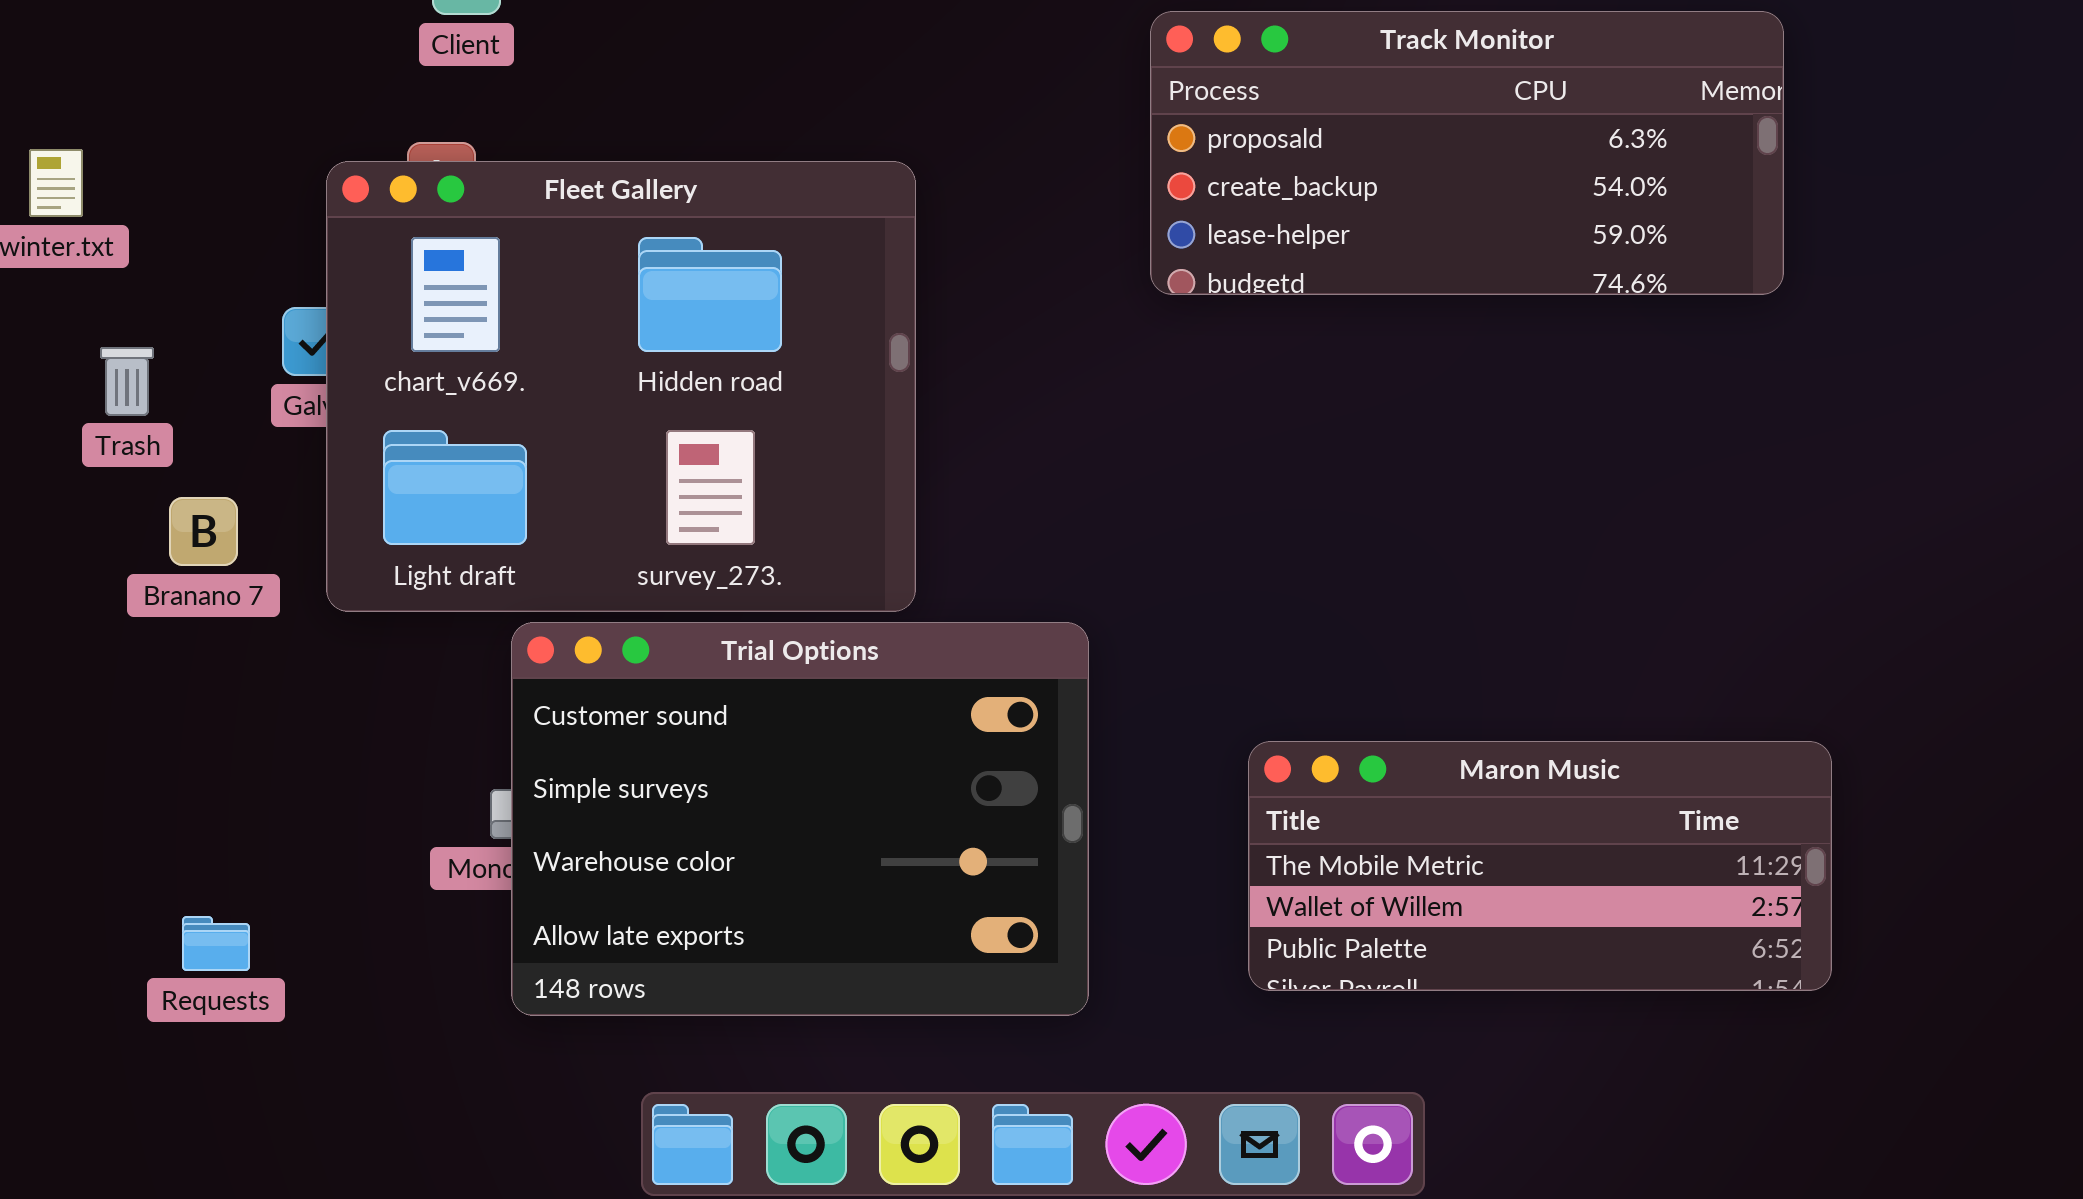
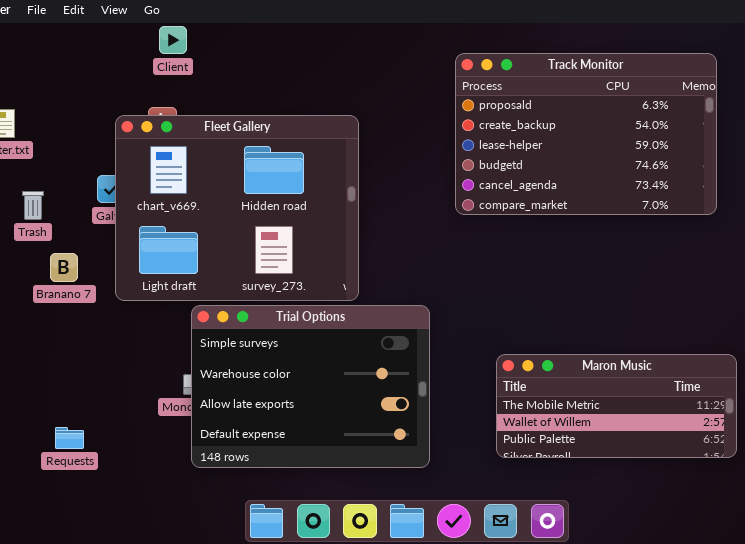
Track Monitor: [1150,11,1784,295] -> [455,53,717,215], resized
Trial Options: [511,622,1089,1016] -> [191,305,430,468], scrolled down 1 row

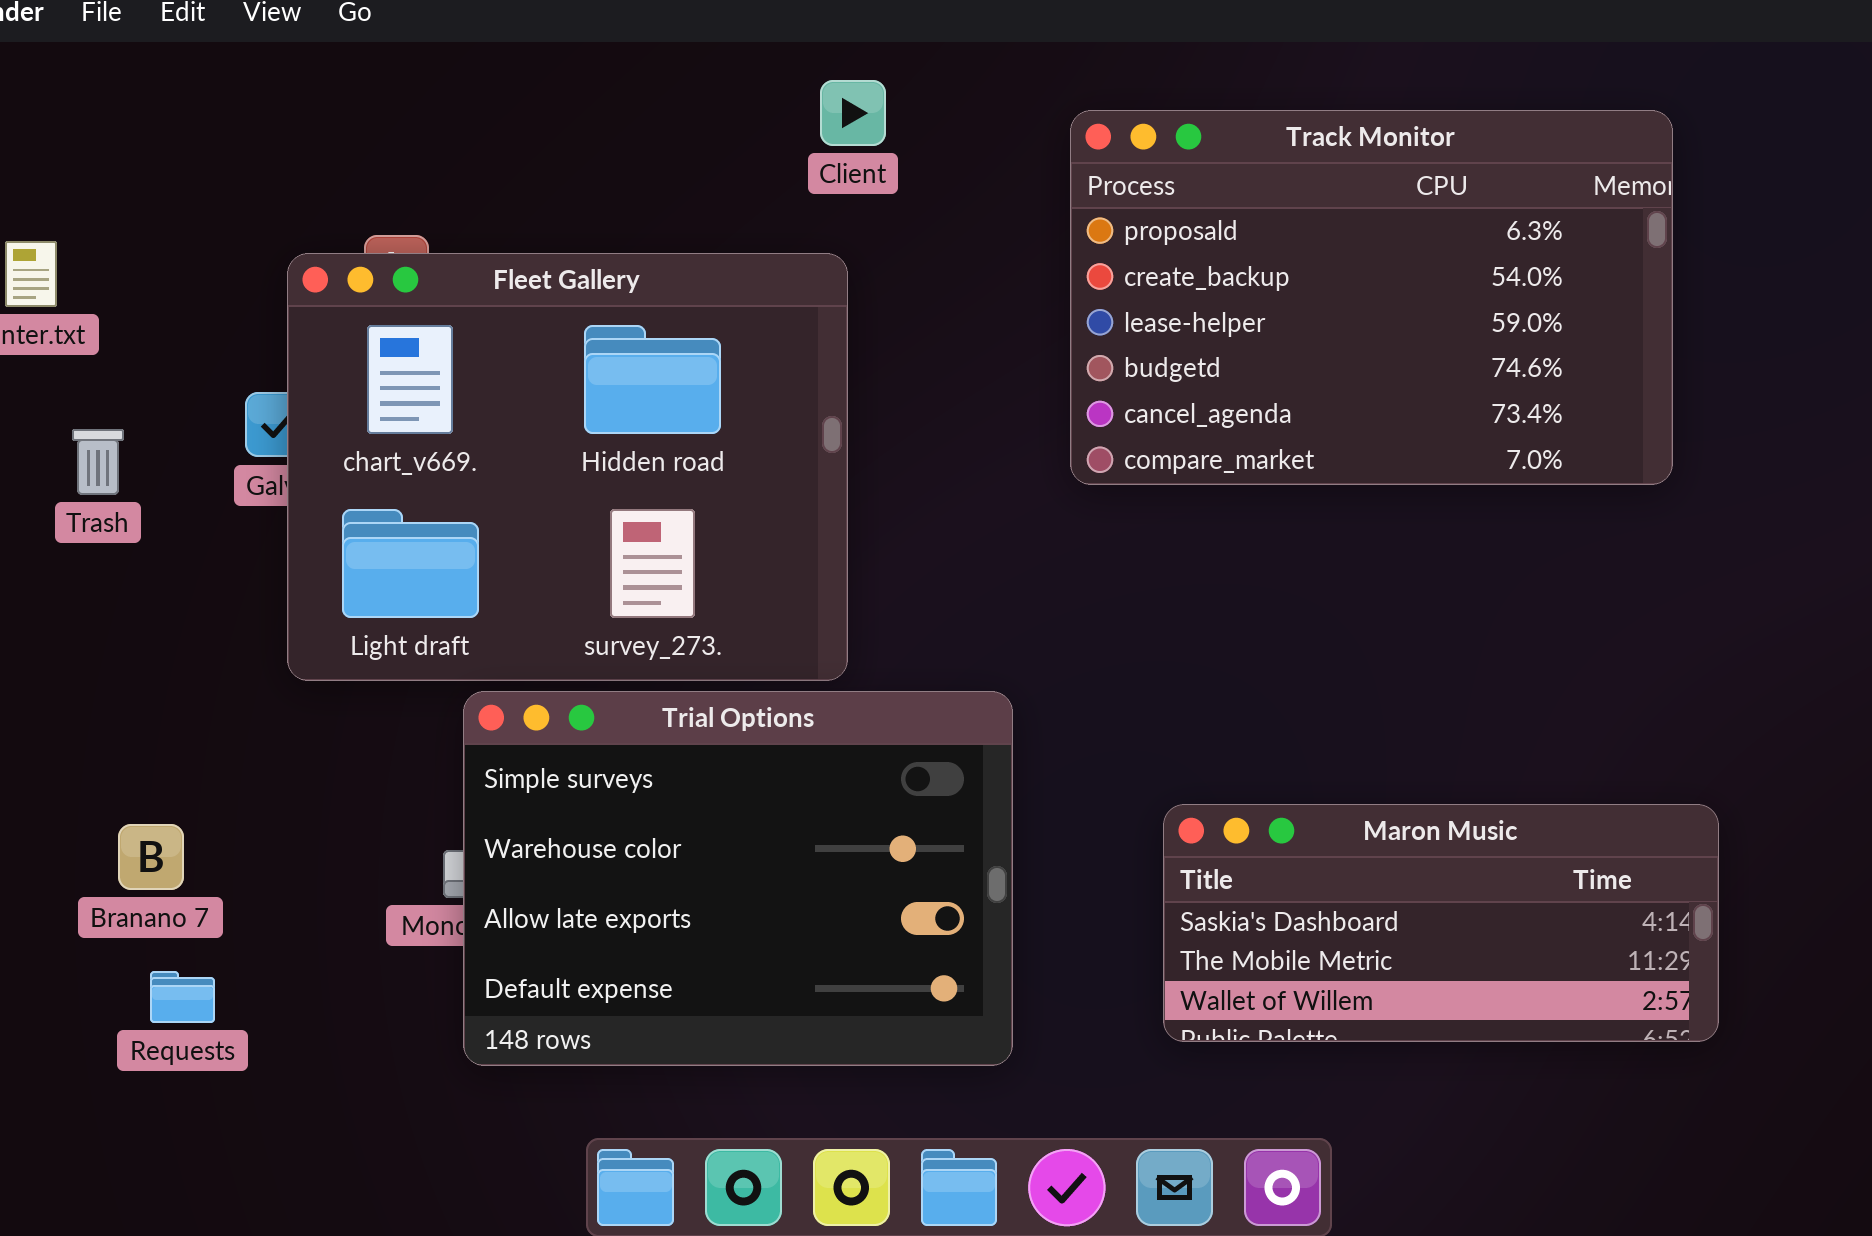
Client: [159,26,187,54] -> [820,80,886,146], moved
Branano 7: [50,253,78,282] -> [118,824,184,890], moved
Maron Music: [496,354,737,458] -> [1163,804,1719,1042], scrolled up 1 row

